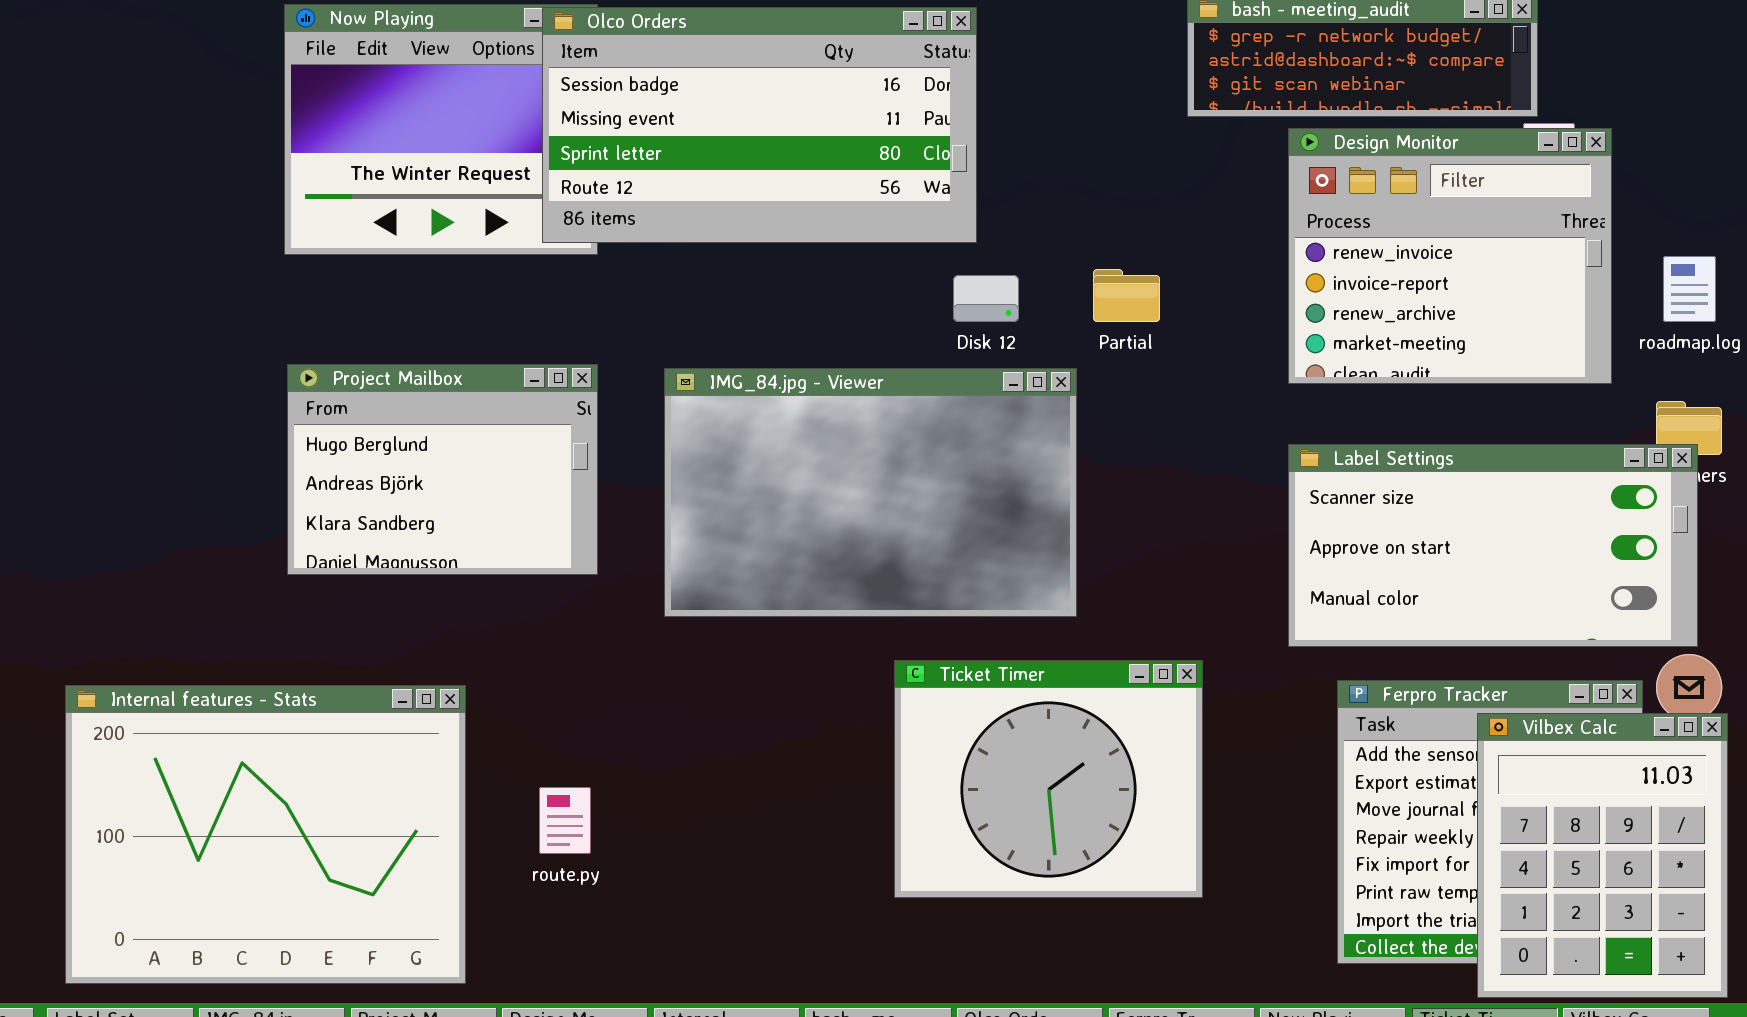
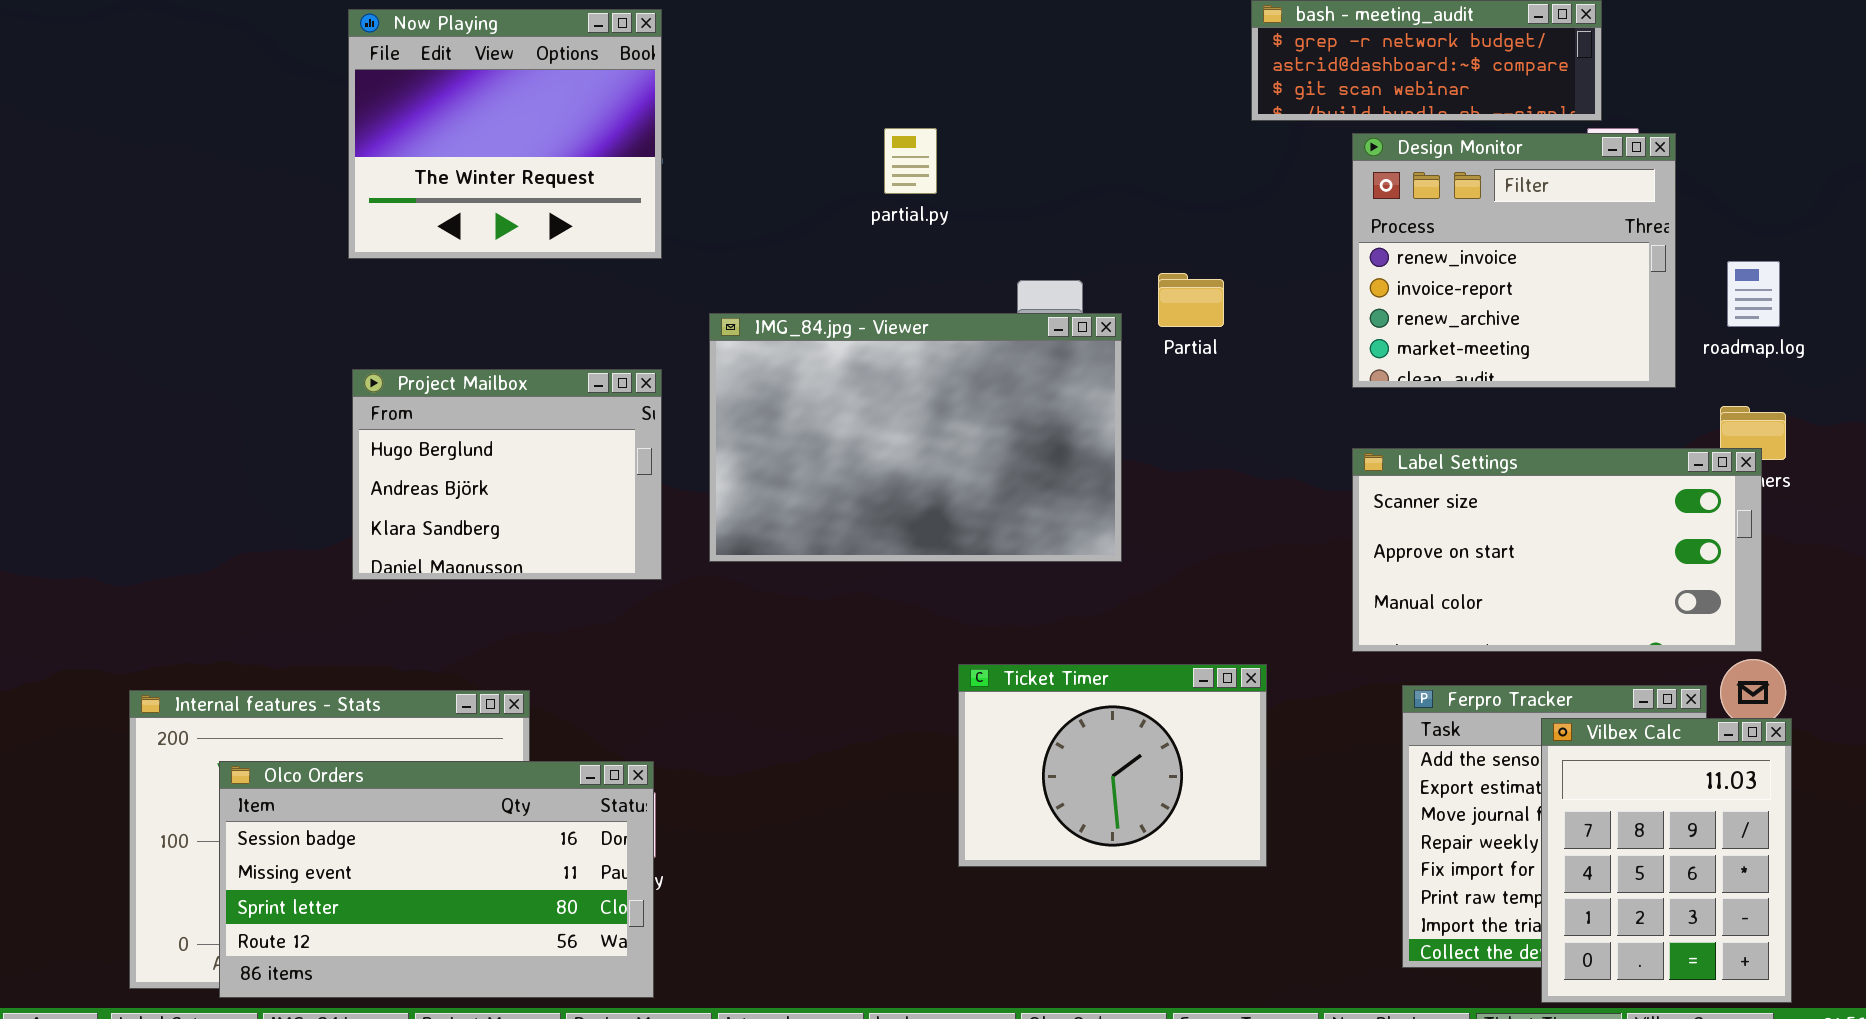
Olco Orders: [542,7,977,243] -> [219,761,654,998], moved
IMG_84.jpg - Viewer: [664,368,1077,617] -> [709,313,1122,562], moved
Ticket Timer: [894,660,1203,898] -> [958,664,1267,867], resized

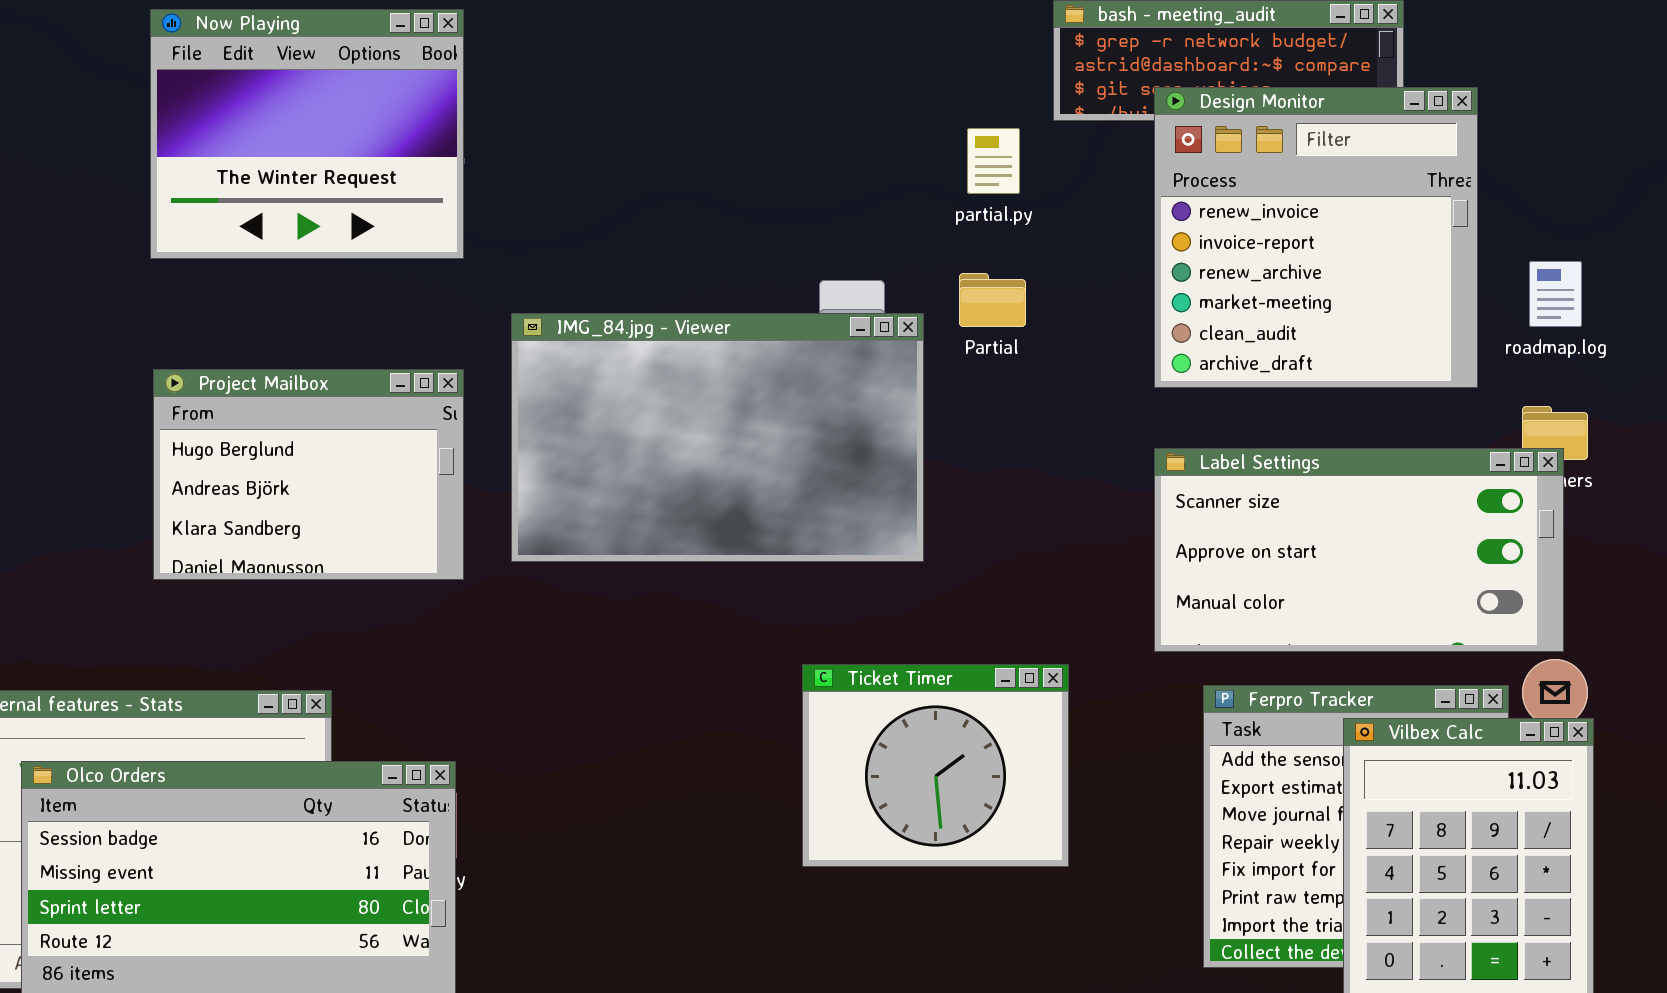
partial.py: [884,128,937,194] -> [967,128,1020,194], moved
Design Monitor: [1352,133,1676,388] -> [1154,87,1478,388], resized
Ticket Timer: [958,664,1267,867] -> [802,664,1069,867], resized

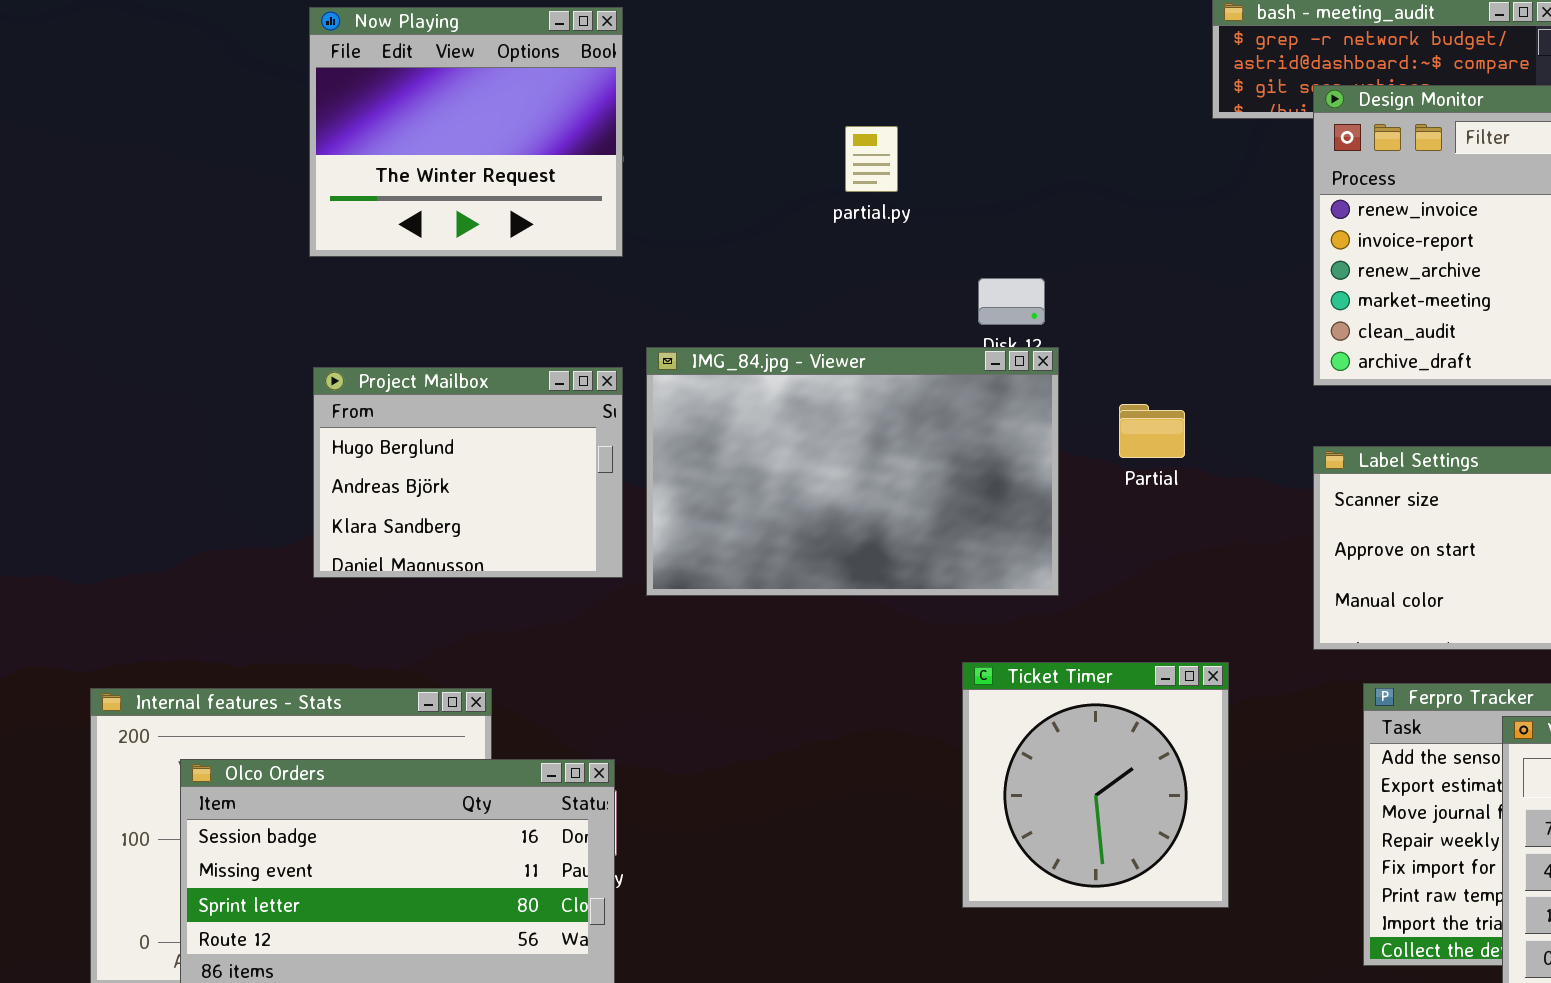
partial.py: [967,128,1020,194] -> [845,126,898,192], moved
Partial: [959,273,1026,327] -> [1119,404,1185,458], moved
IMG_84.jpg - Viewer: [511,313,924,562] -> [646,347,1059,596], moved
Ticket Timer: [802,664,1069,867] -> [962,662,1229,908], resized

